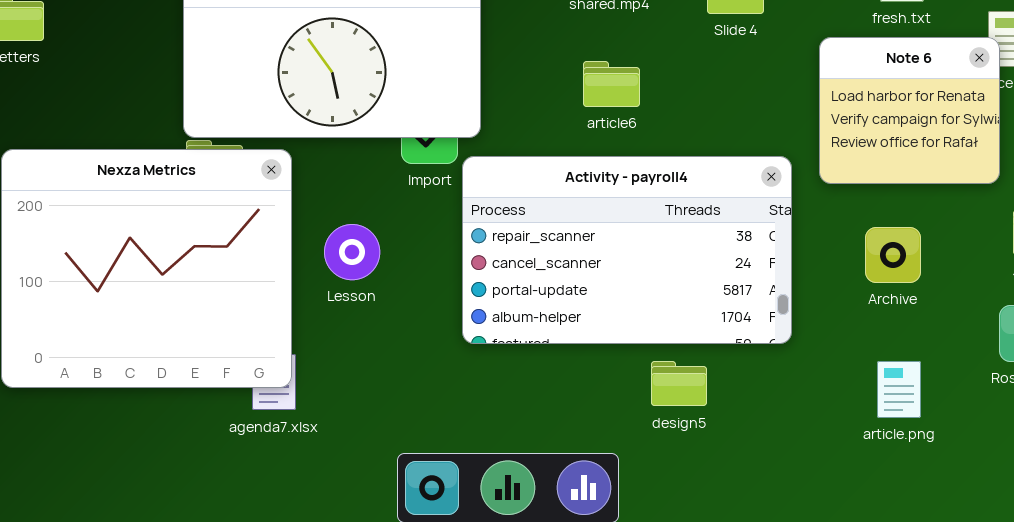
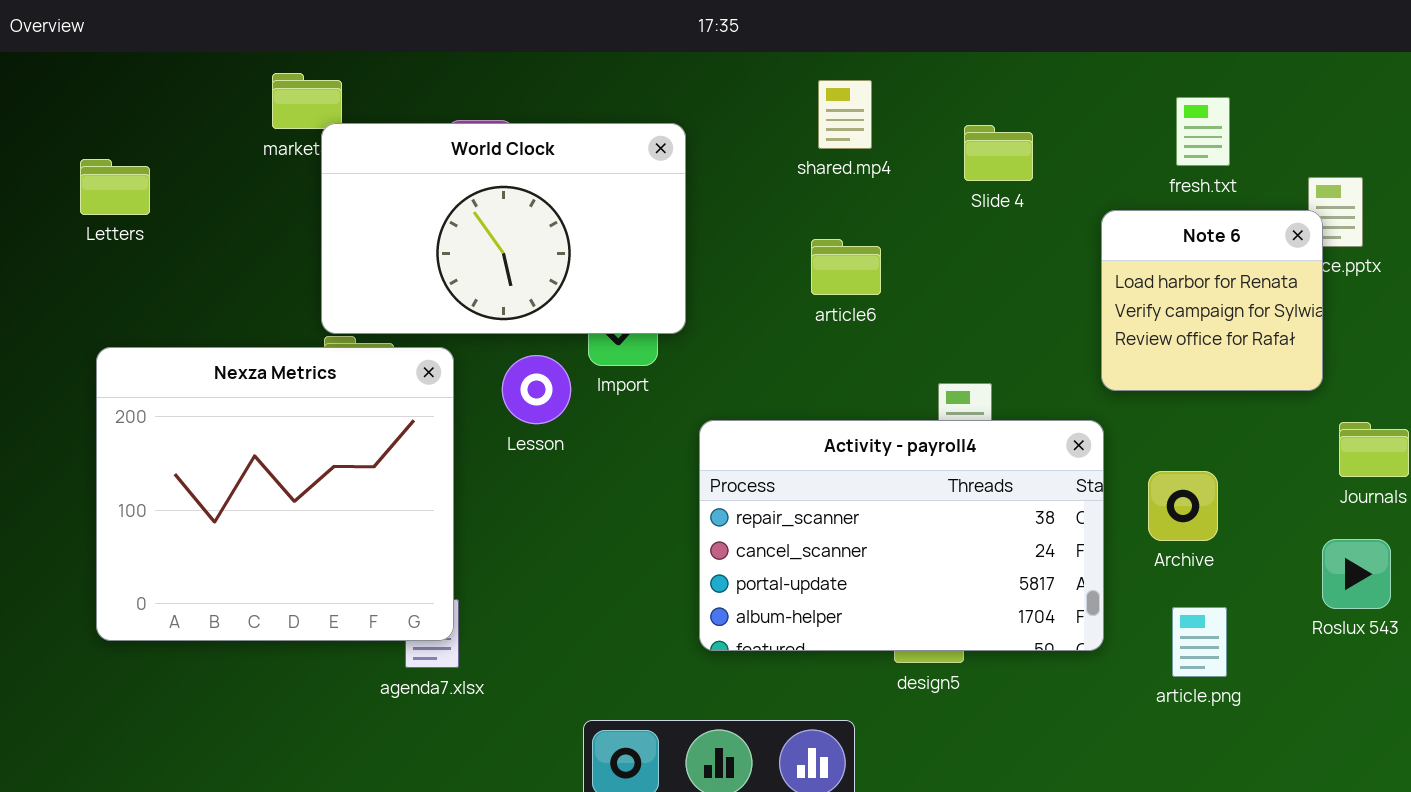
Activity - payroll4: [462,156,792,344] -> [699,420,1104,651], moved
Lesson: [324,224,380,280] -> [502,355,571,424], moved
Archive: [865,227,921,283] -> [1148,471,1218,541], moved

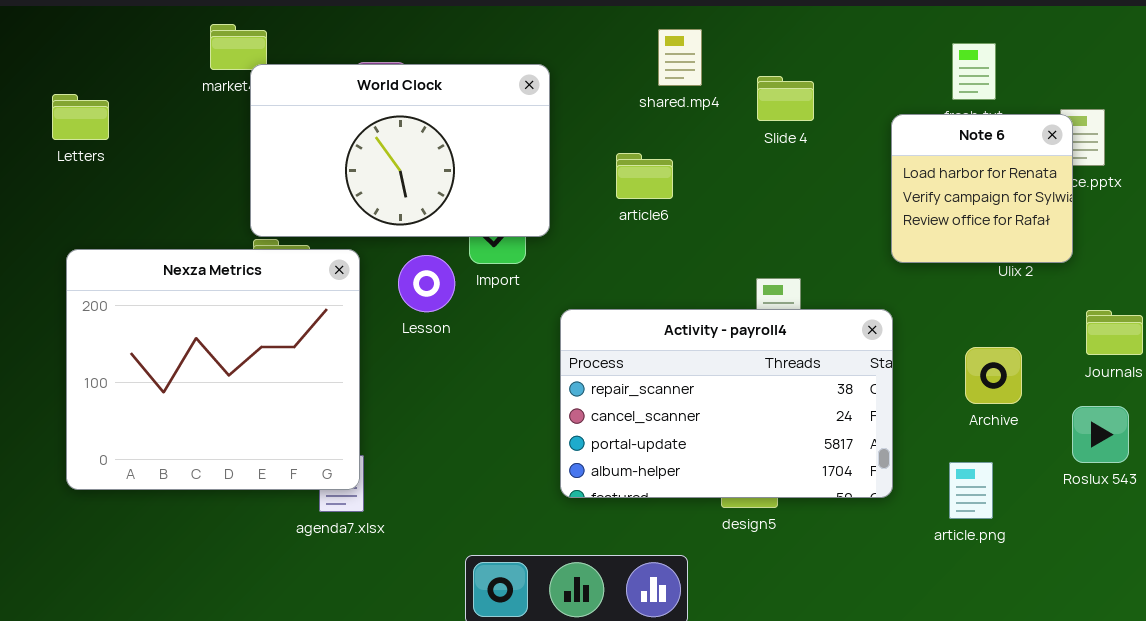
Slide 4: [964,125,1033,181] -> [757,76,814,121], moved
Note 6: [1101,210,1323,391] -> [891,114,1073,263], moved
article6: [811,239,881,295] -> [616,153,673,199], moved
Archive: [1148,471,1218,541] -> [965,347,1022,404], moved

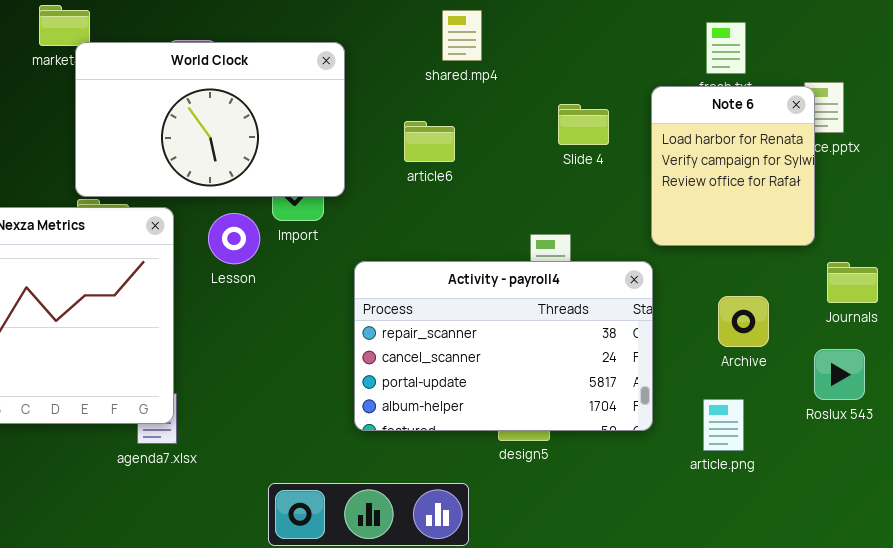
Slide 4: [757,76,814,121] -> [558,104,609,145], moved
Note 6: [891,114,1073,263] -> [651,86,815,246], resized

